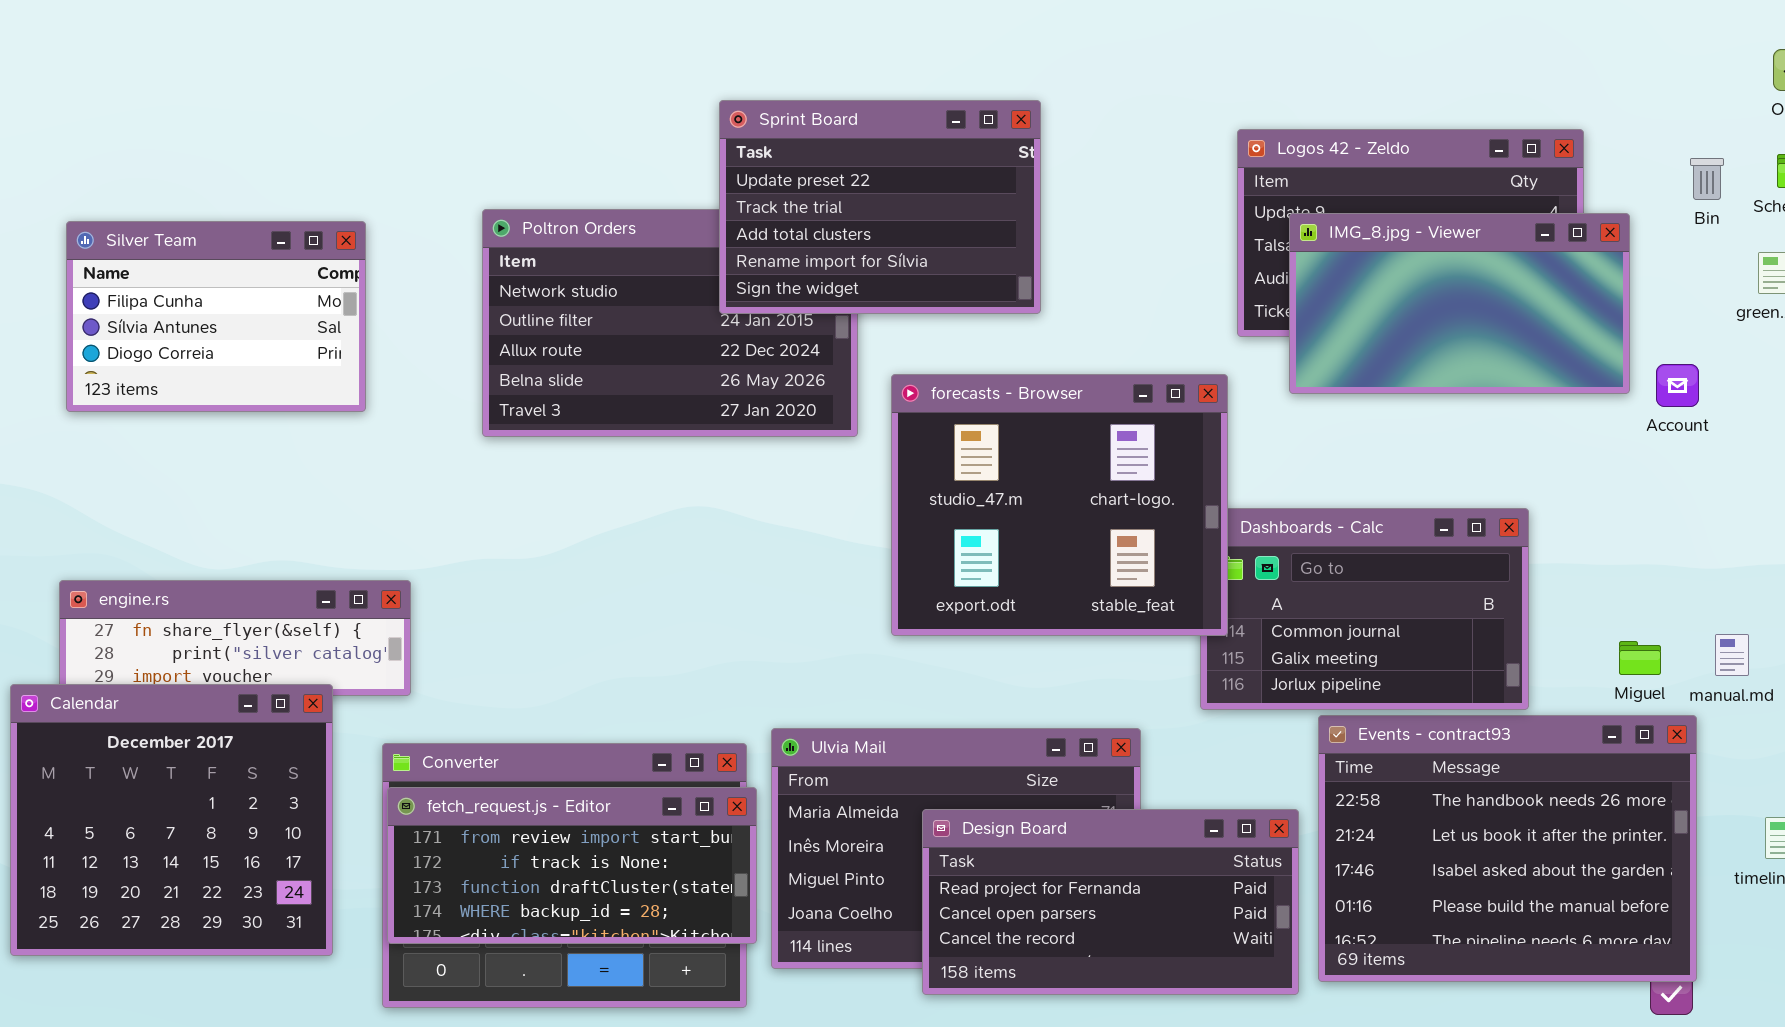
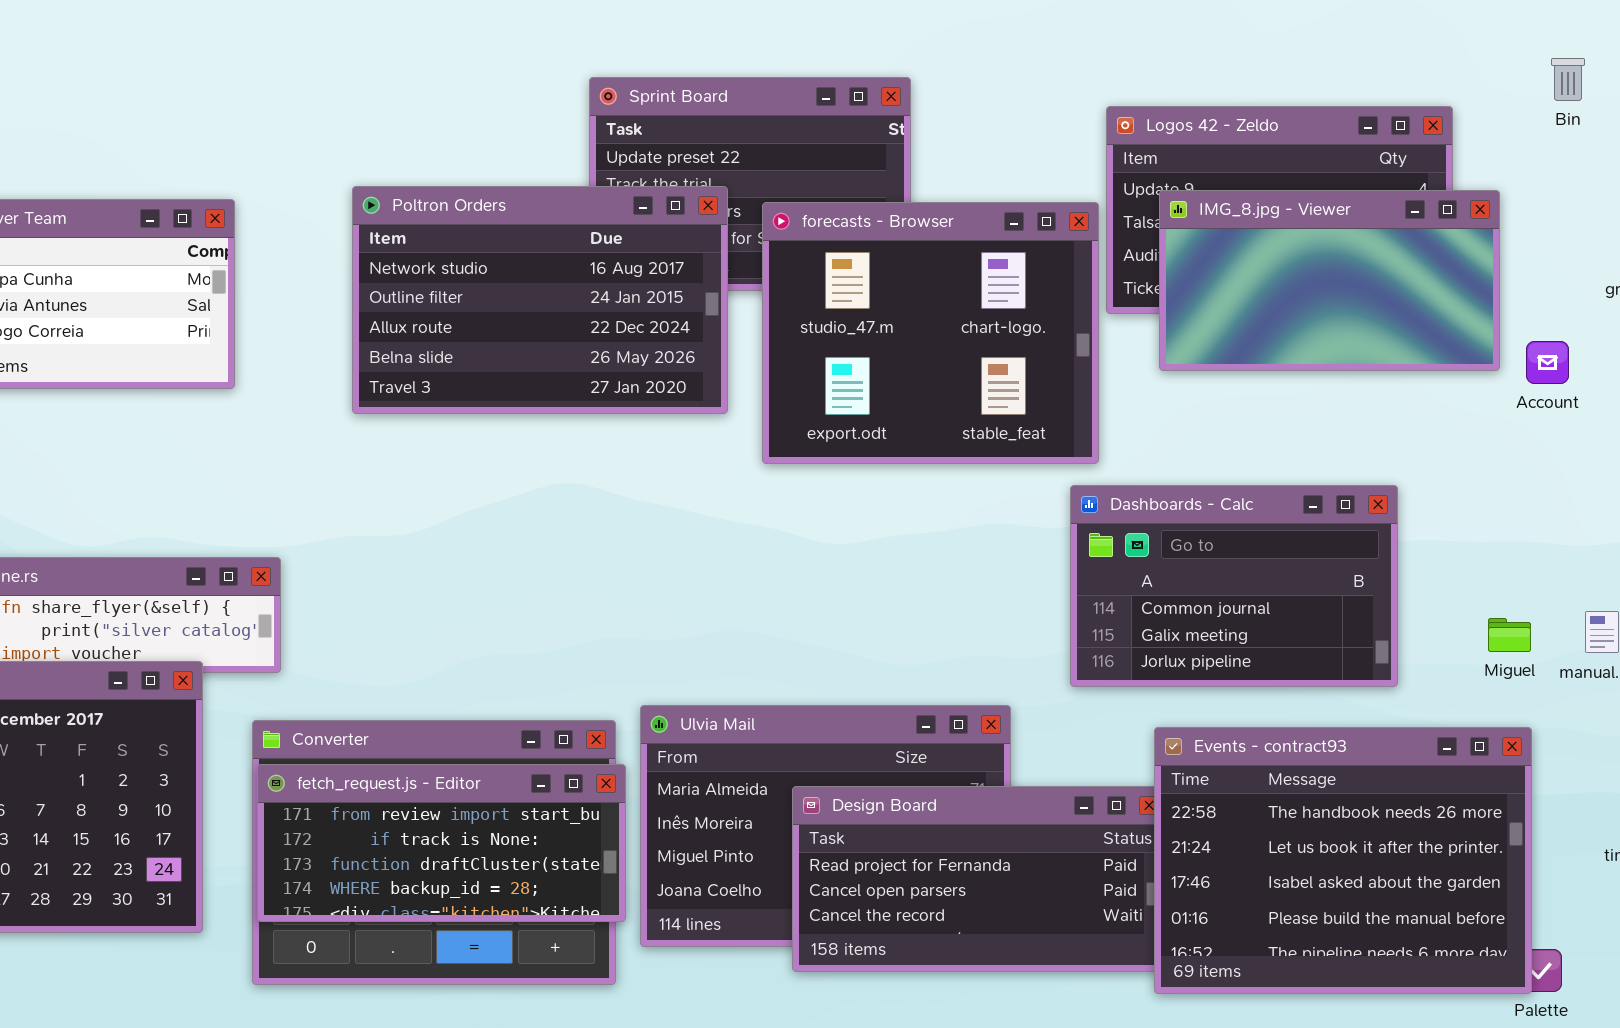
Bin: [1690,158,1724,200] -> [1551,58,1585,101], moved
Poltron Orders: [482,209,858,437] -> [352,186,728,414], raised
forecasts - Browser: [891,374,1228,636] -> [762,202,1099,464], moved
Events - contract93: [1318,715,1697,982] -> [1154,727,1532,994], moved

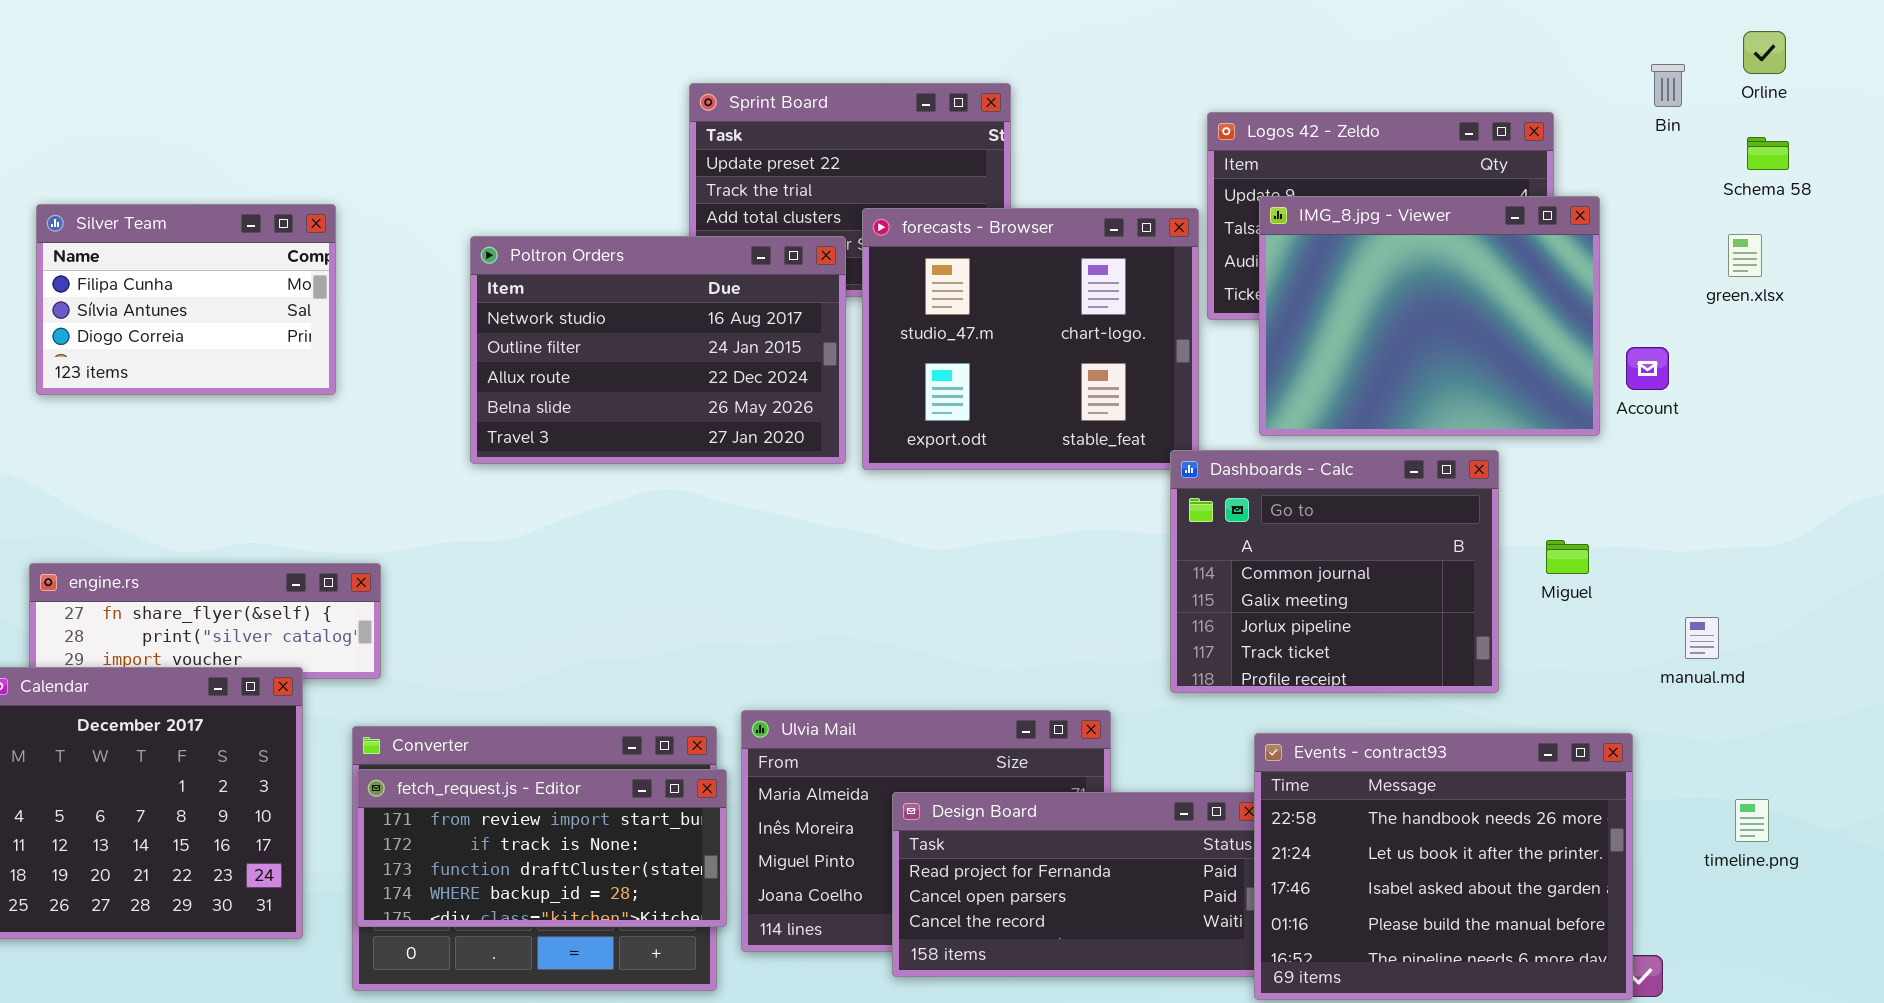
Poltron Orders: [352,186,728,414] -> [470,236,846,464], moved
IMG_8.jpg - Viewer: [1159,190,1500,371] -> [1259,196,1600,436], resized
Dashboards - Calc: [1070,485,1398,687] -> [1170,450,1499,693], resized
Miguel: [1488,618,1531,652] -> [1546,540,1589,574], moved

